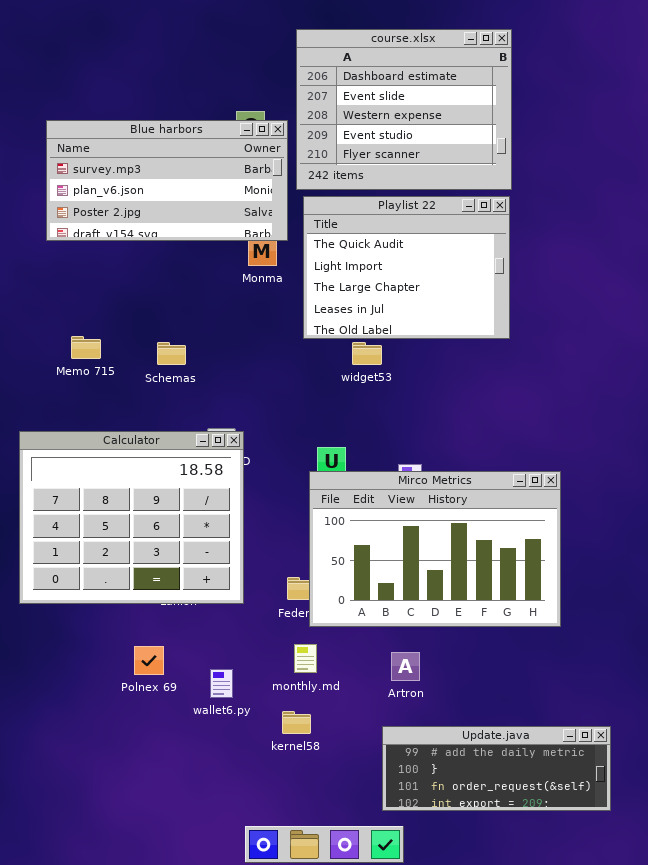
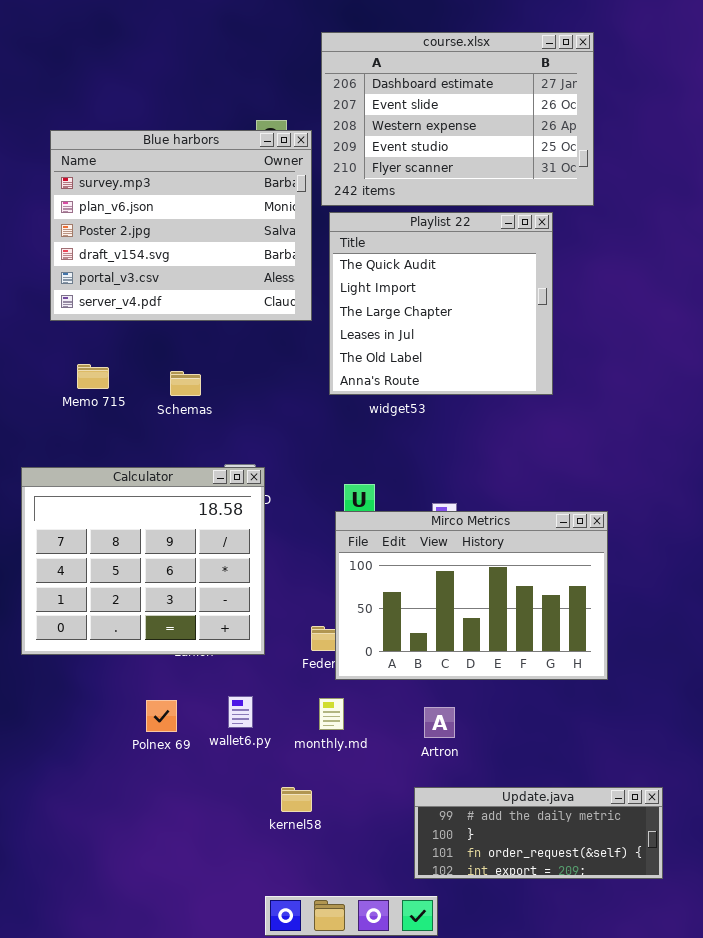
course.xlsx: [296,29,512,190] -> [321,32,594,206], resized
Blue harbors: [46,120,288,241] -> [50,130,312,321], resized
Playlist 22: [303,196,510,339] -> [329,212,553,395], resized
wallet6.py: [210,669,233,698] -> [228,696,253,728], moved
kernel58: [282,711,311,734] -> [281,787,312,812], moved

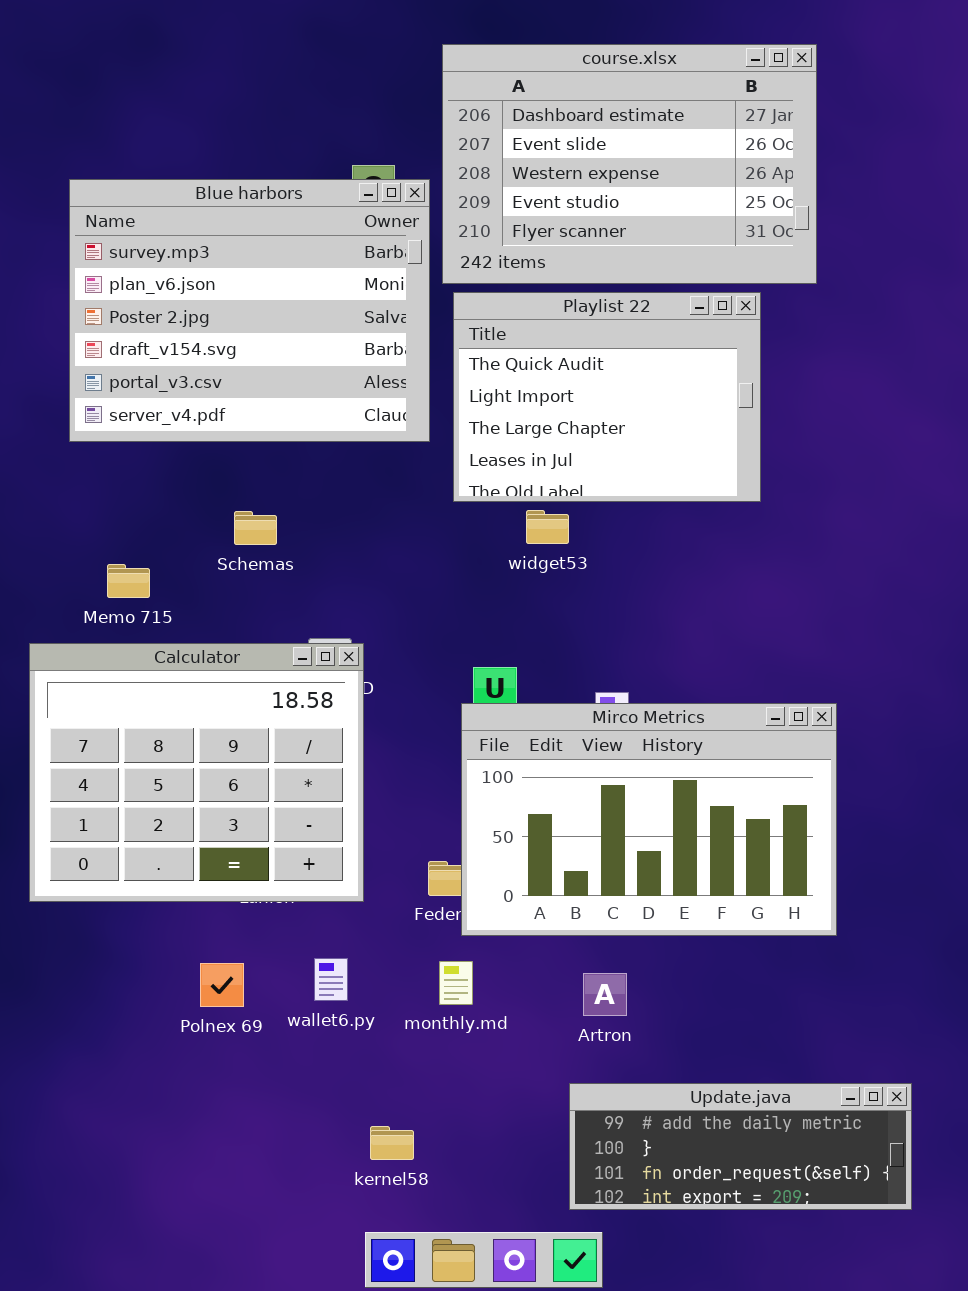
Playlist 22: [329,212,553,395] -> [453,292,761,502], resized
Memo 715: [77,364,109,389] -> [107,564,150,598], moved
kernel58: [281,787,312,812] -> [370,1126,414,1160], moved

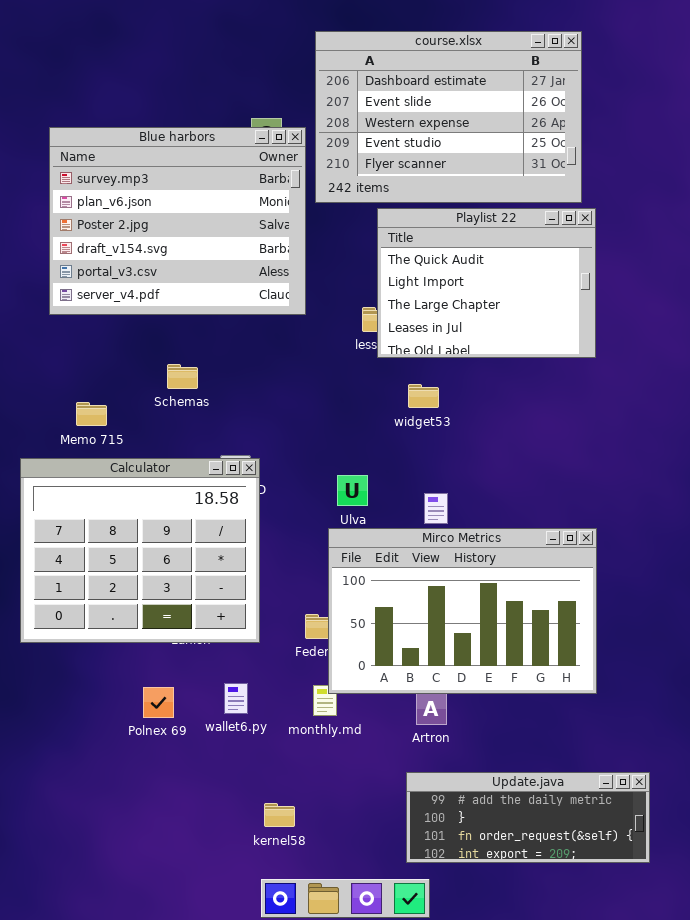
Playlist 22: [453,292,761,502] -> [377,208,596,358], moved
widget53: [526,510,569,544] -> [408,384,439,408], moved
Mirco Metrics: [461,703,837,936] -> [328,528,597,694], moved

